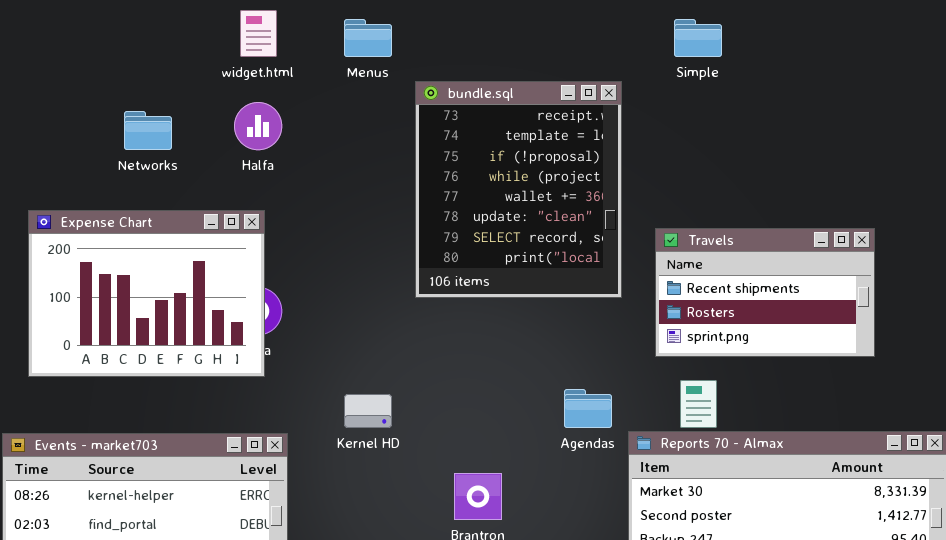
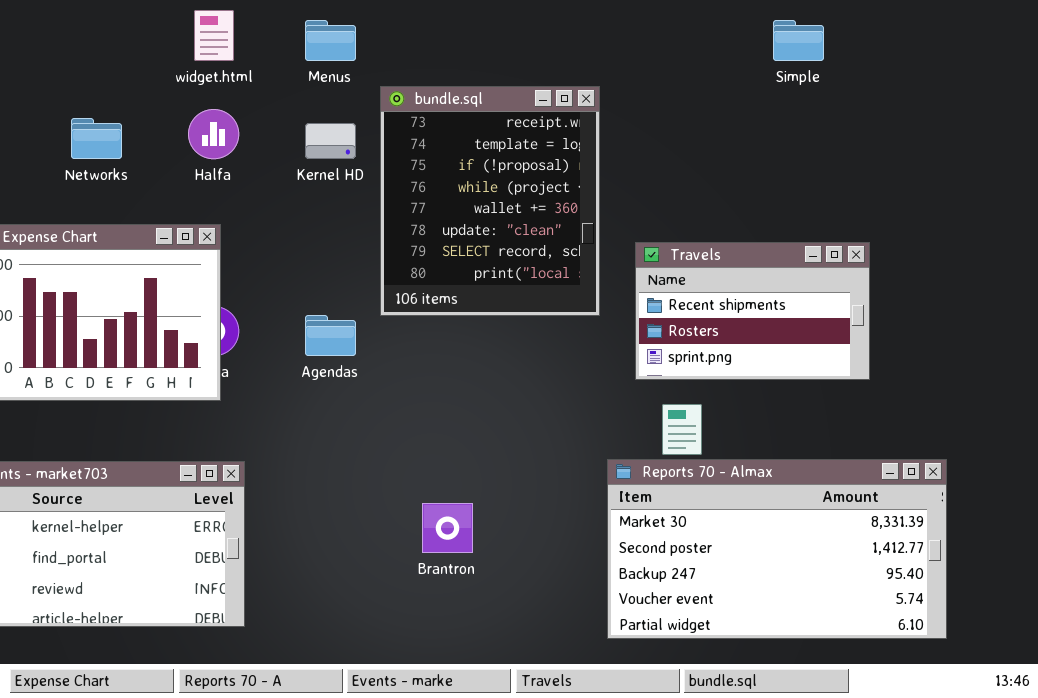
Simple: [674,19,722,57] -> [773,20,824,61], moved
Agendas: [564,389,612,428] -> [305,315,356,356], moved
Kernel HD: [344,394,392,428] -> [305,123,356,159], moved

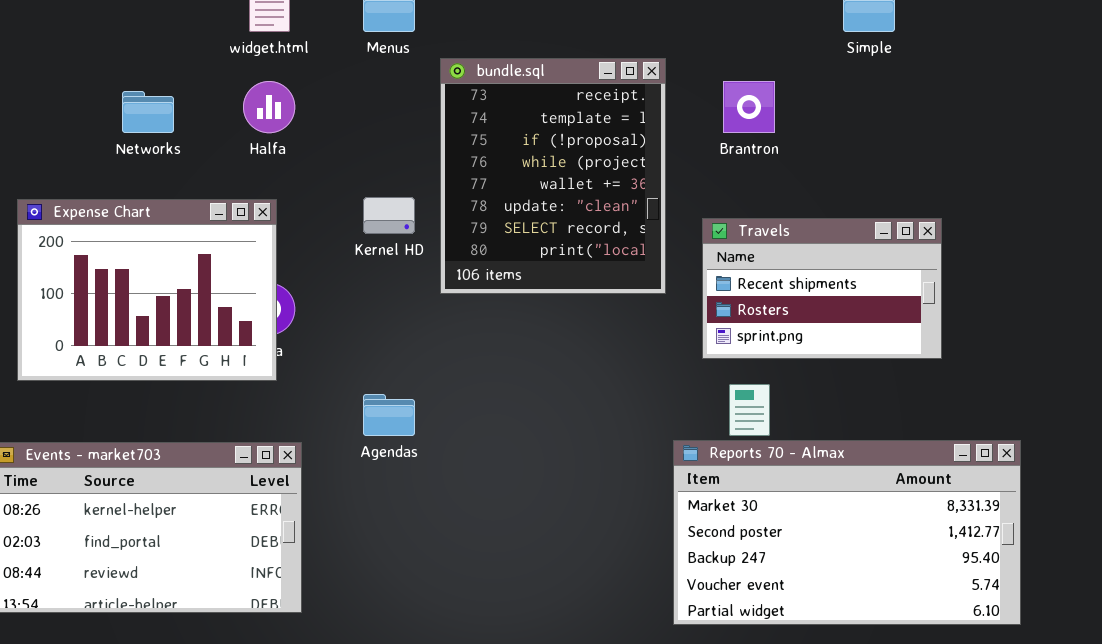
Kernel HD: [305,123,356,159] -> [363,197,415,234], moved
Agendas: [305,315,356,356] -> [363,394,415,436], moved
Brantron: [422,503,473,553] -> [723,81,775,133], moved

